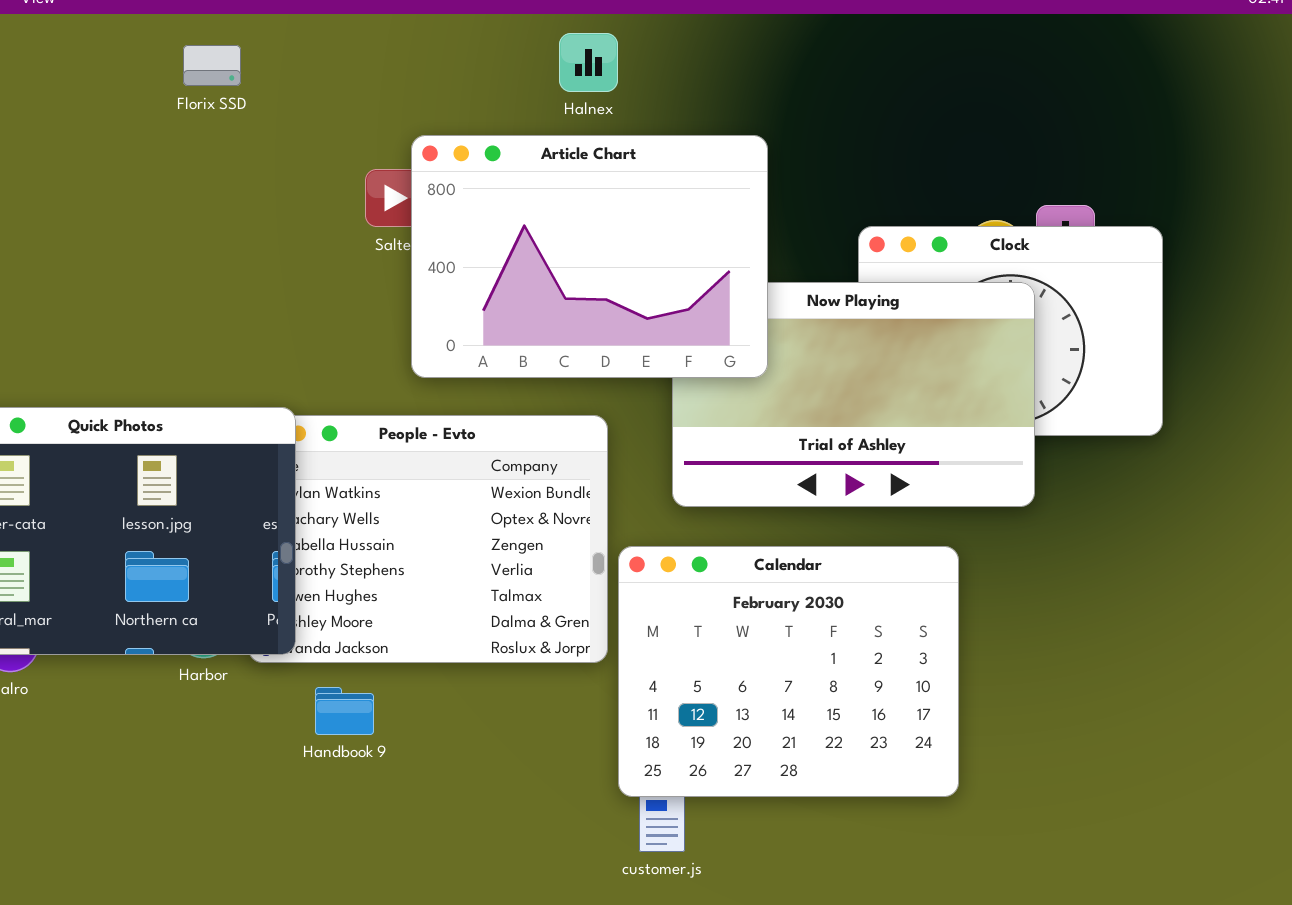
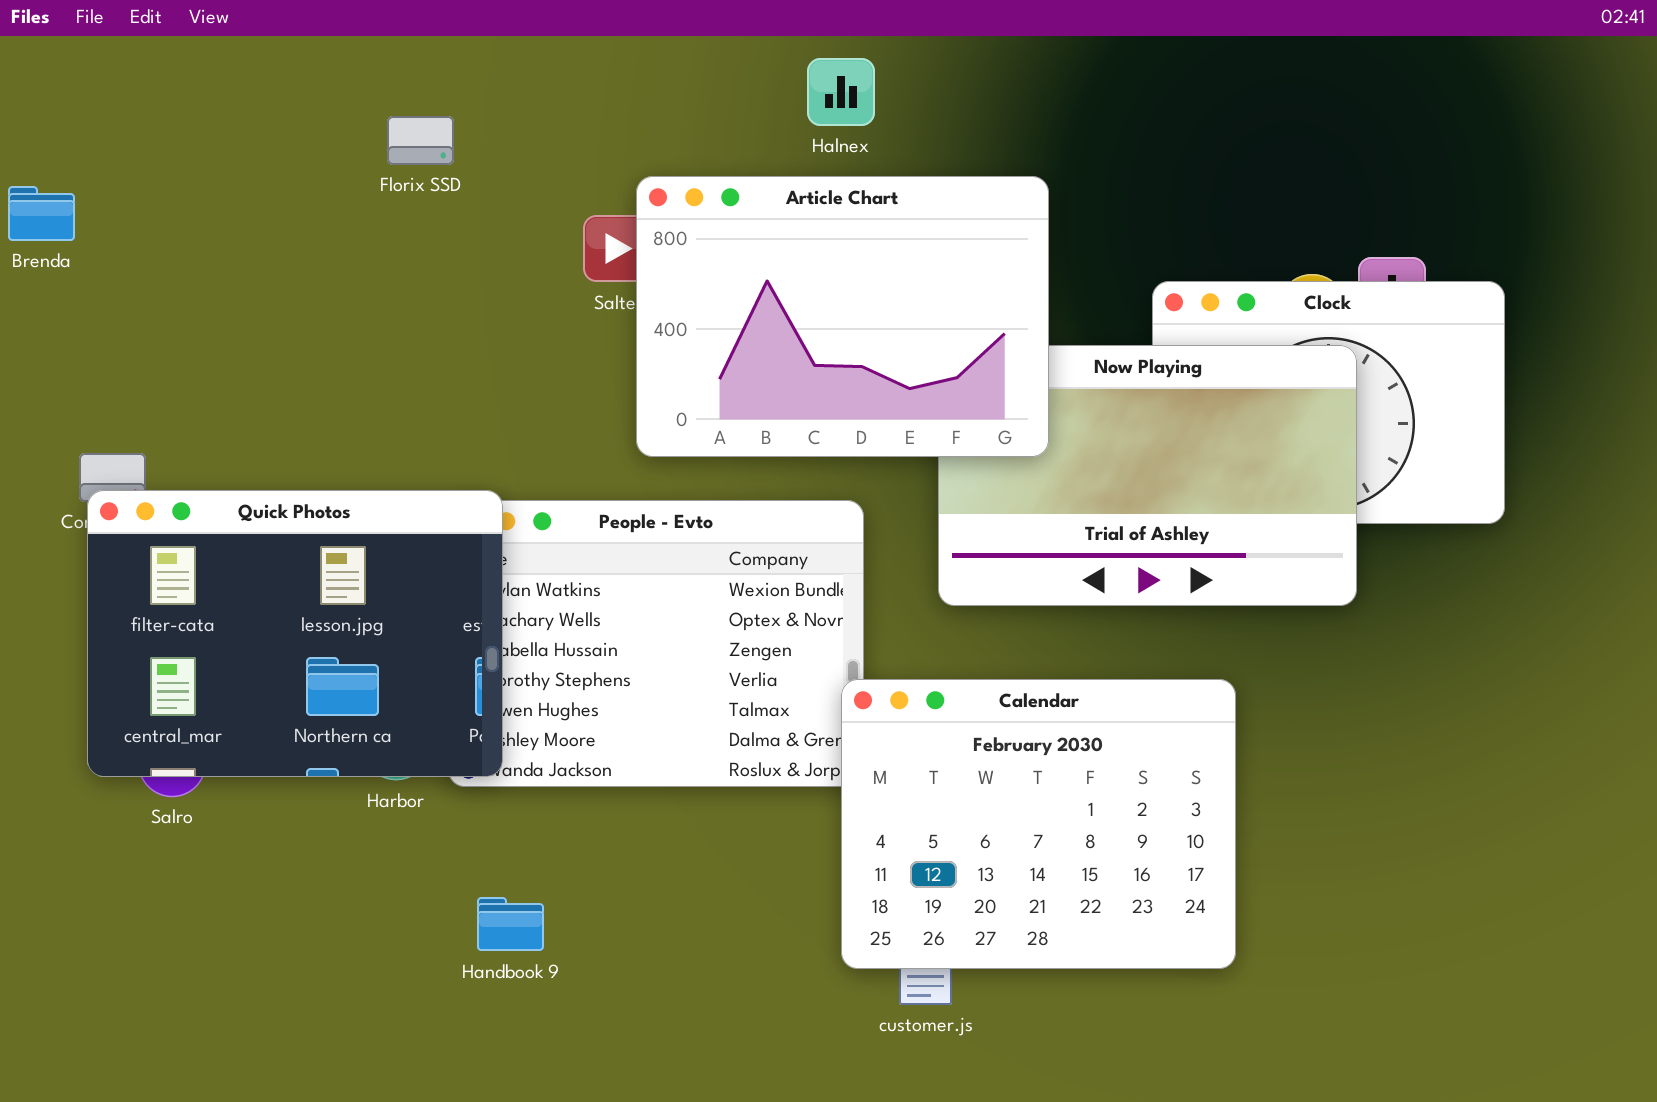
Florix SSD: [183,45,241,86] -> [387,116,454,165], moved
Calendar: [618,546,959,797] -> [841,679,1236,969], moved
Handbook 9: [315,687,374,735] -> [477,897,544,951], moved

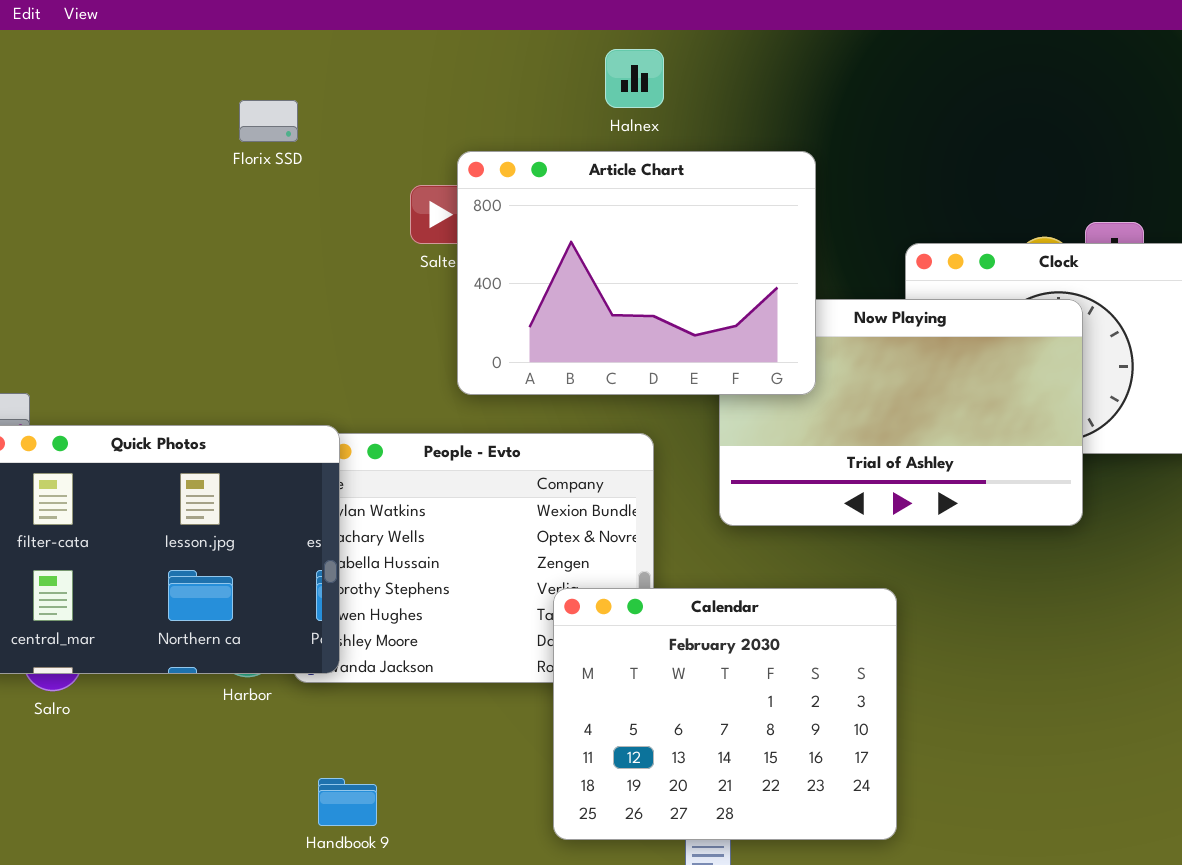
Calendar: [841,679,1236,969] -> [553,588,897,840], moved

